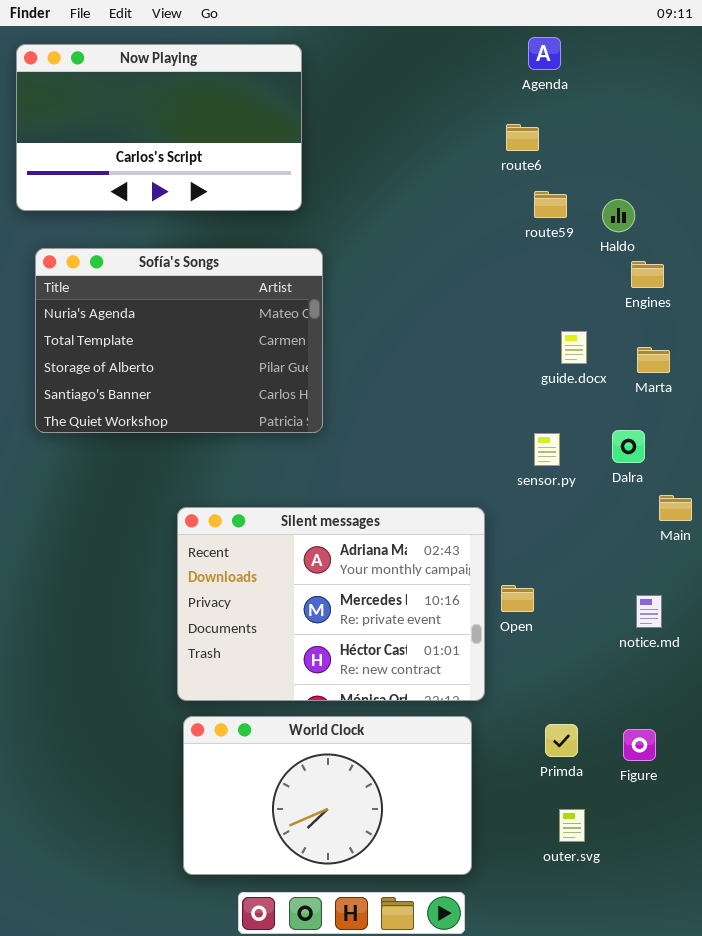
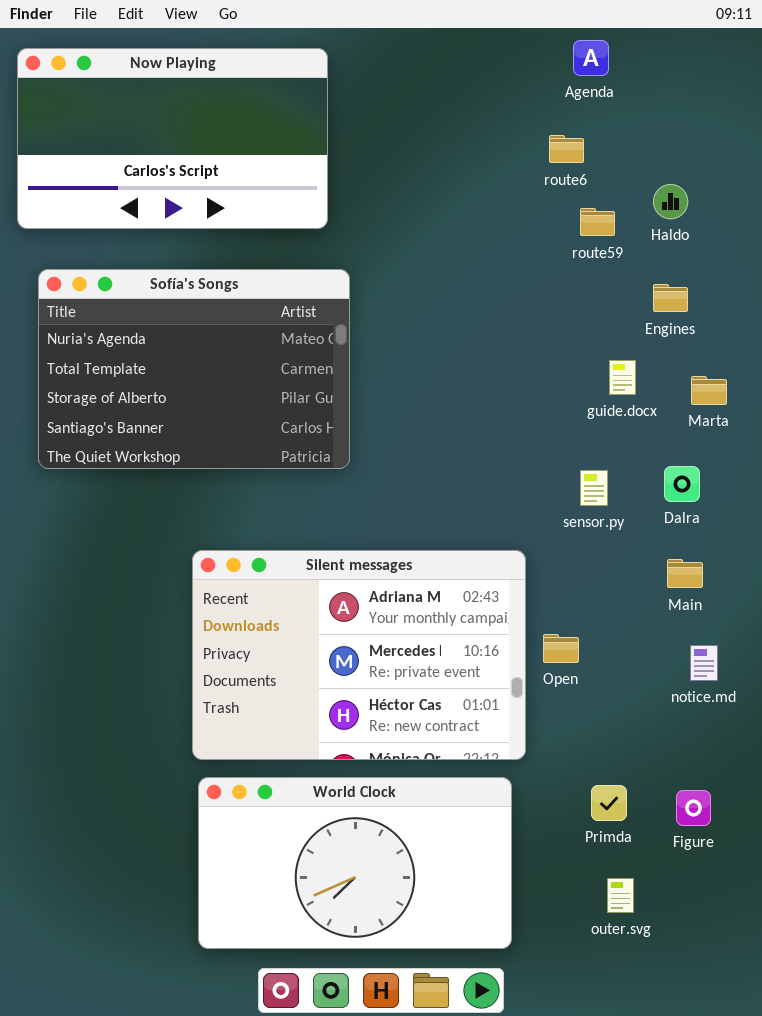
Haldo: [602,199,635,232] -> [653,184,688,219], moved
Engines: [631,261,664,288] -> [653,284,688,312], moved
Main: [659,495,692,521] -> [667,559,703,588], moved

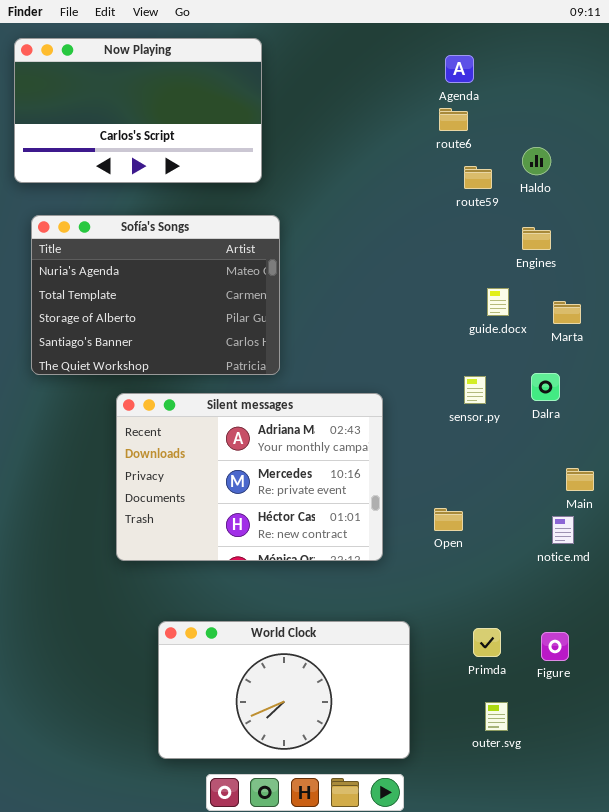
Agenda: [573,40,609,76] -> [445,55,474,83], moved
Silent messages: [192,550,526,760] -> [116,393,383,561], moved
Main: [667,559,703,588] -> [566,468,594,491], moved

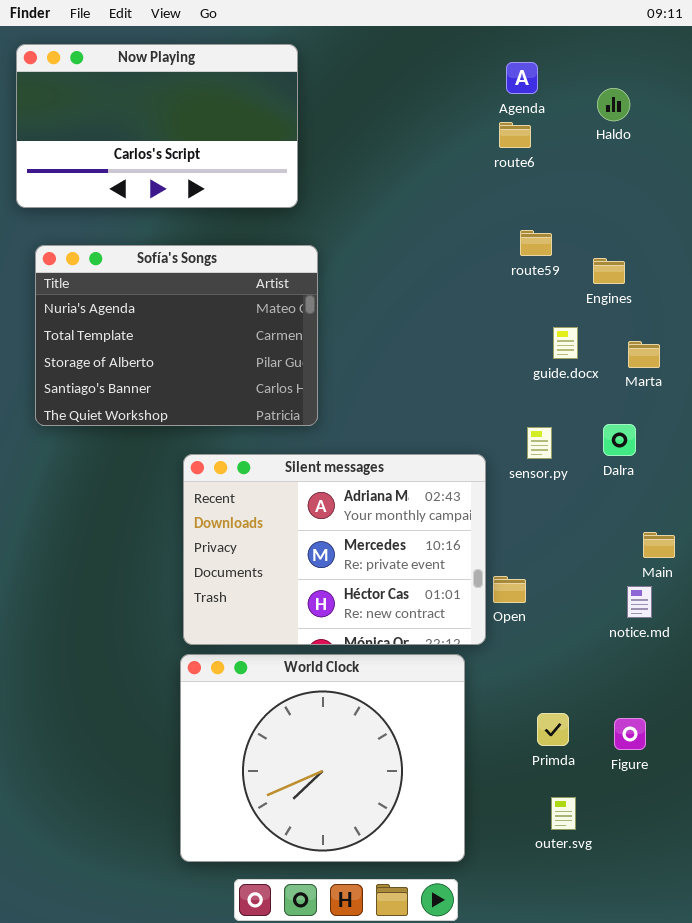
Haldo: [522,147,551,175] -> [597,88,630,121], moved
route59: [464,166,492,189] -> [520,230,552,256], moved
Silent messages: [116,393,383,561] -> [183,454,486,645], moved
World Clock: [158,621,410,759] -> [180,654,465,862], resized

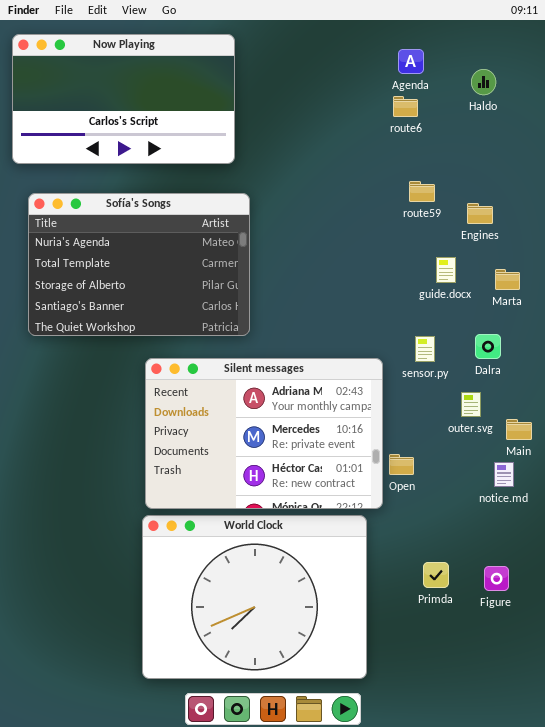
outer.svg: [551,797,576,830] -> [461,392,481,417], moved

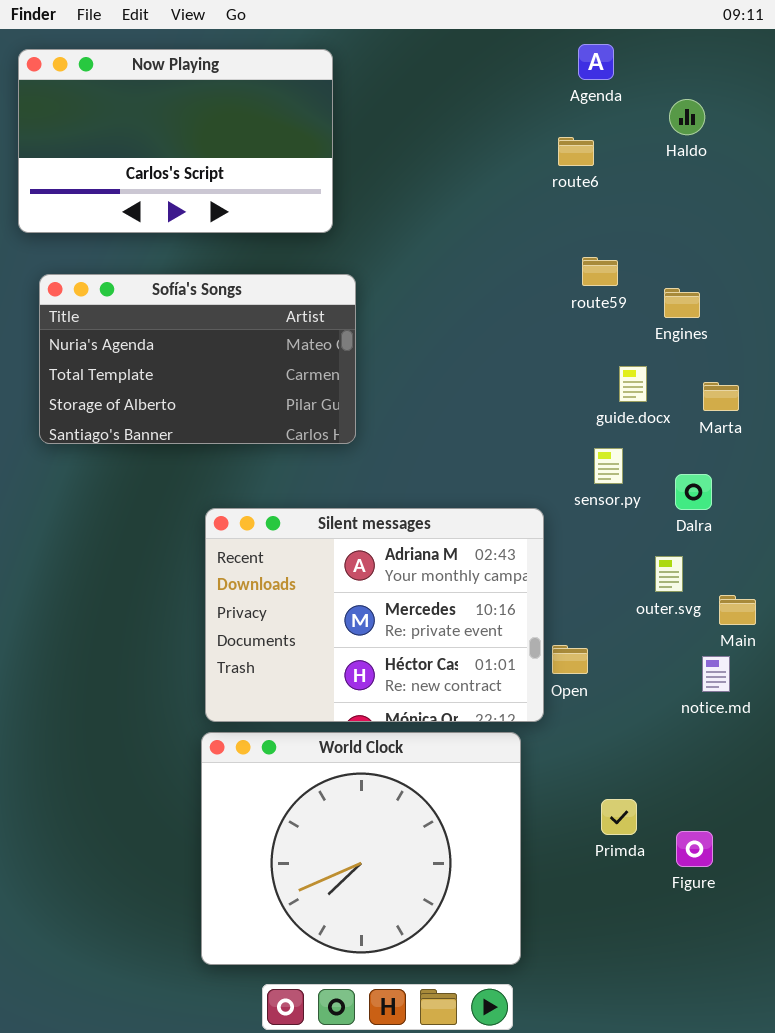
Agenda: [398,49,424,74] -> [578,44,614,80], moved
Sofía's Songs: [28,193,250,336] -> [39,274,356,444], resized
sensor.py: [415,336,435,362] -> [594,448,623,484], moved
Figure: [484,566,509,591] -> [676,831,713,867], moved

